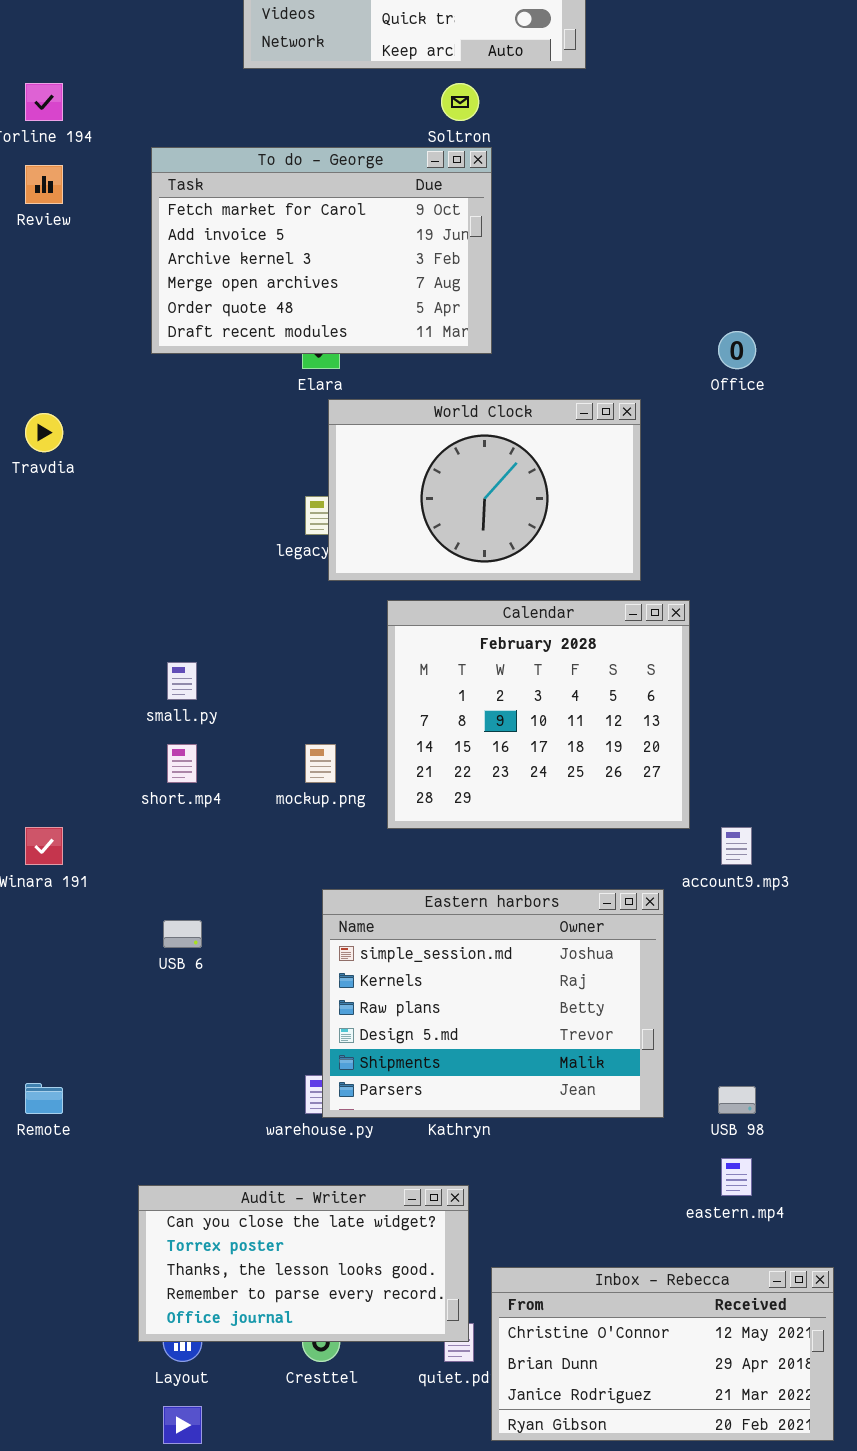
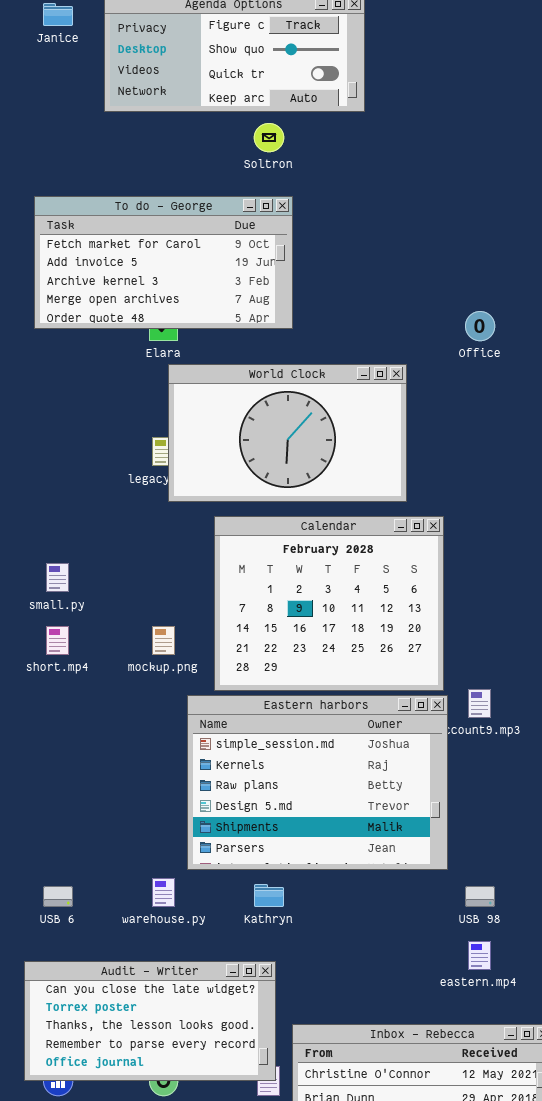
To do - George: [151,147,492,354] -> [34,196,293,329], resized
Eastern harbors: [322,889,664,1118] -> [187,695,448,870], moved
USB 6: [163,920,202,948] -> [43,886,73,907], moved

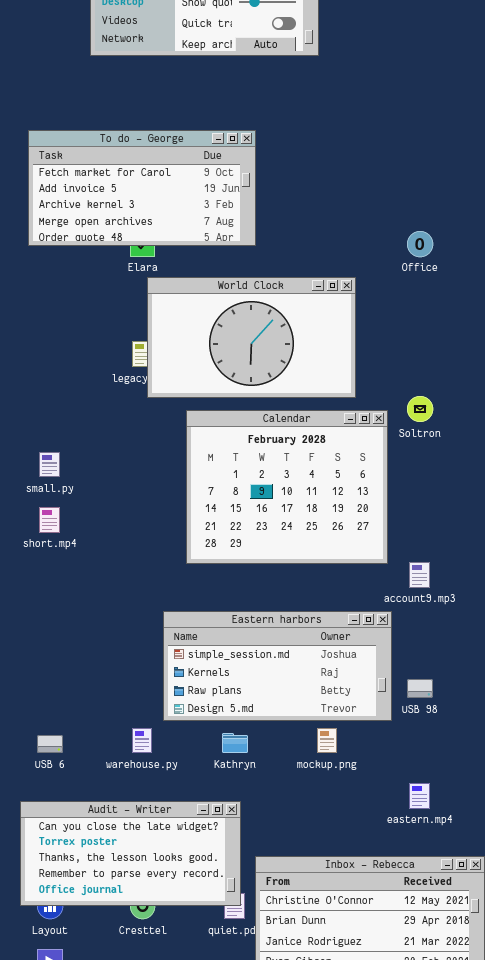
Soltron: [254,123,284,152] -> [407,396,433,422], moved
mockup.png: [152,626,175,655] -> [317,728,337,753], moved
Eastern harbors: [187,695,448,870] -> [163,611,392,721], resized
USB 98: [465,886,495,907] -> [407,679,433,698], moved

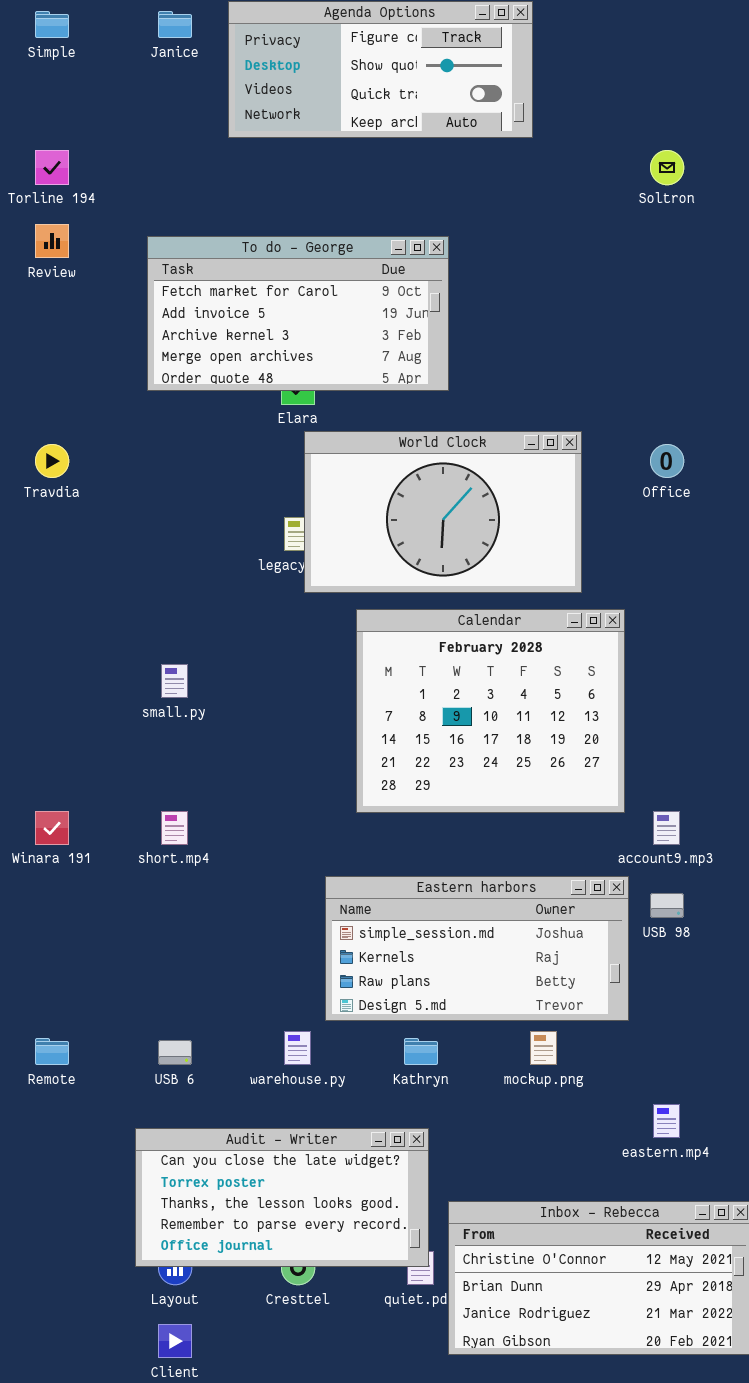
Office: [407,231,433,257] -> [650,444,684,478], moved
Soltron: [407,396,433,422] -> [650,150,684,185], moved
short.mp4: [39,507,60,533] -> [161,811,188,845], moved
USB 98: [407,679,433,698] -> [650,893,684,918], moved

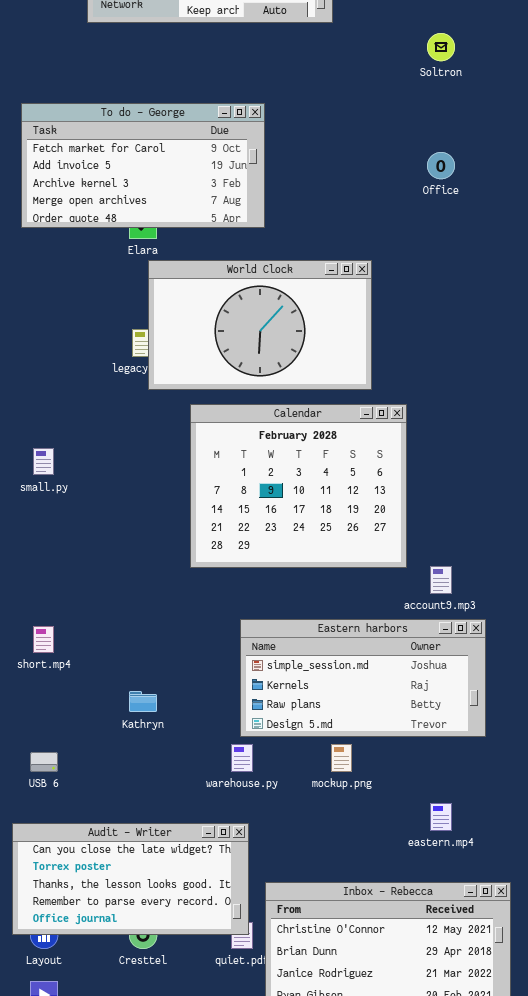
Office: [650,444,684,478] -> [427,152,455,179], moved
short.mp4: [161,811,188,845] -> [33,626,54,653], moved
Eastern harbors: [325,876,629,1021] -> [240,619,486,737], moved
warehouse.py: [284,1031,311,1065] -> [231,744,253,772], moved
Kathryn: [404,1038,438,1065] -> [129,691,157,712], moved

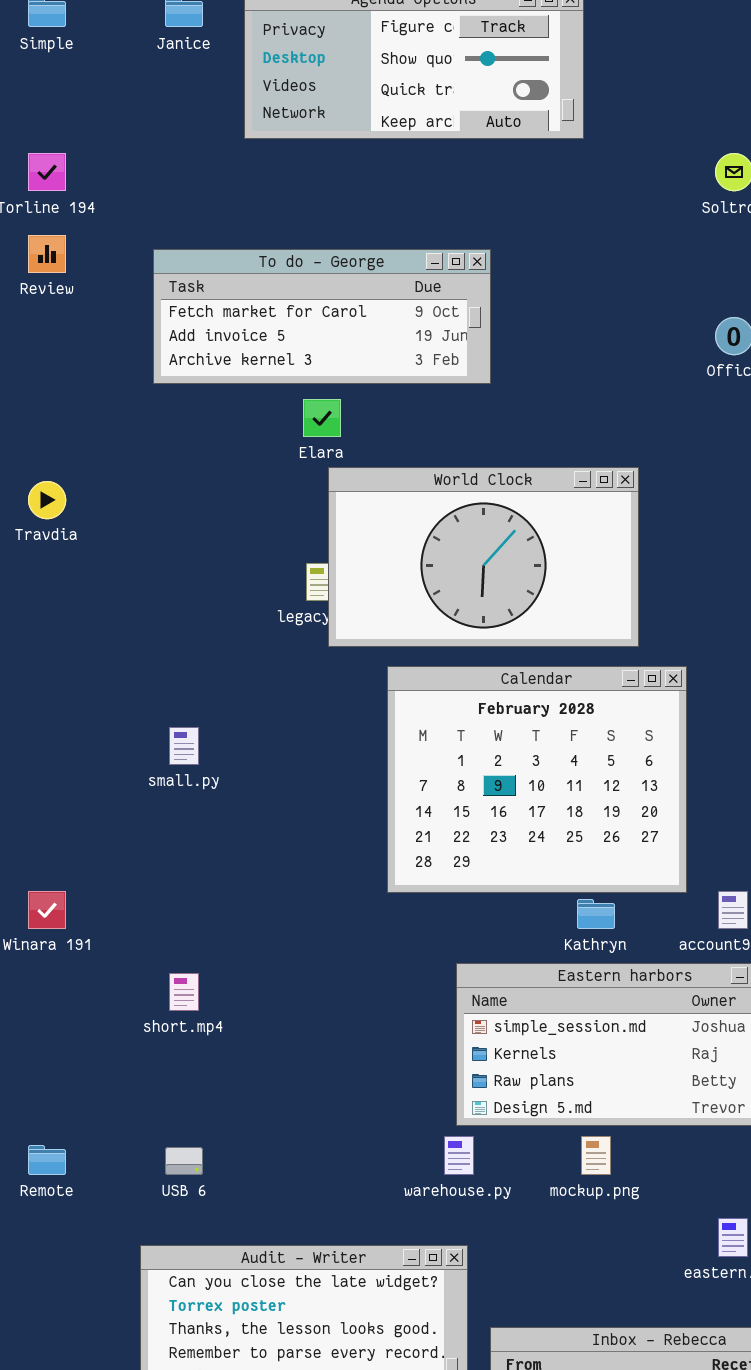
To do - George: [21,103,265,228] -> [153,249,491,384], resized
Kathryn: [129,691,157,712] -> [577,899,615,929], moved

